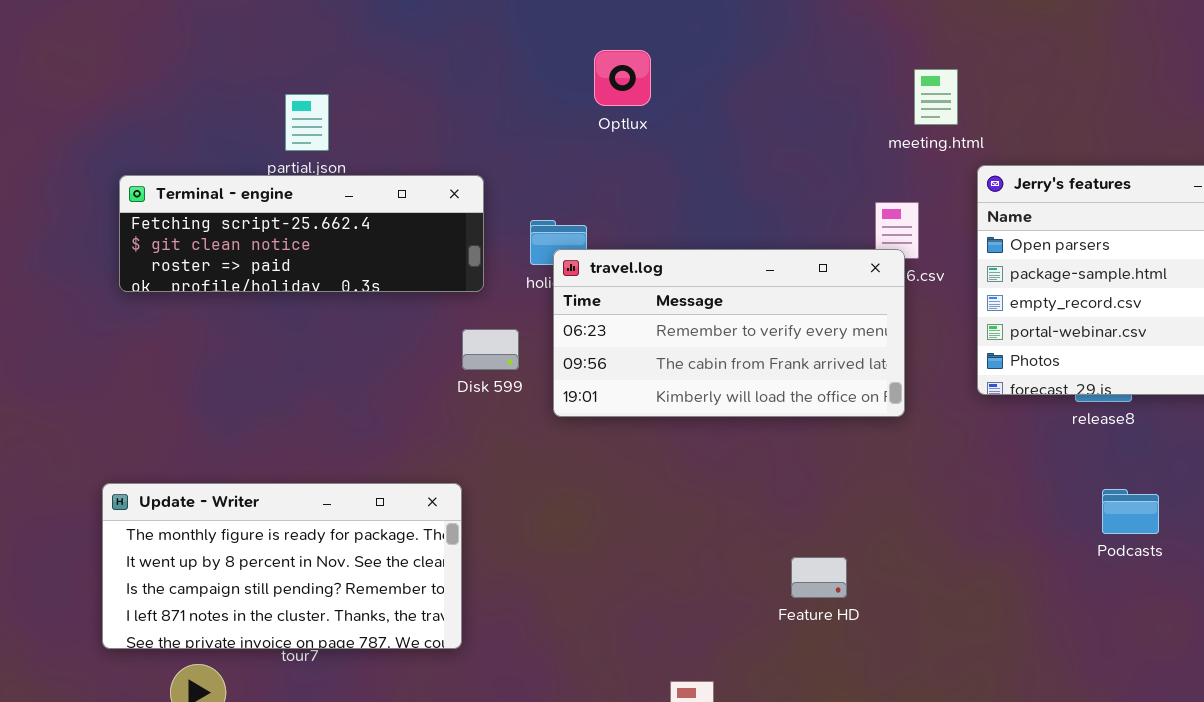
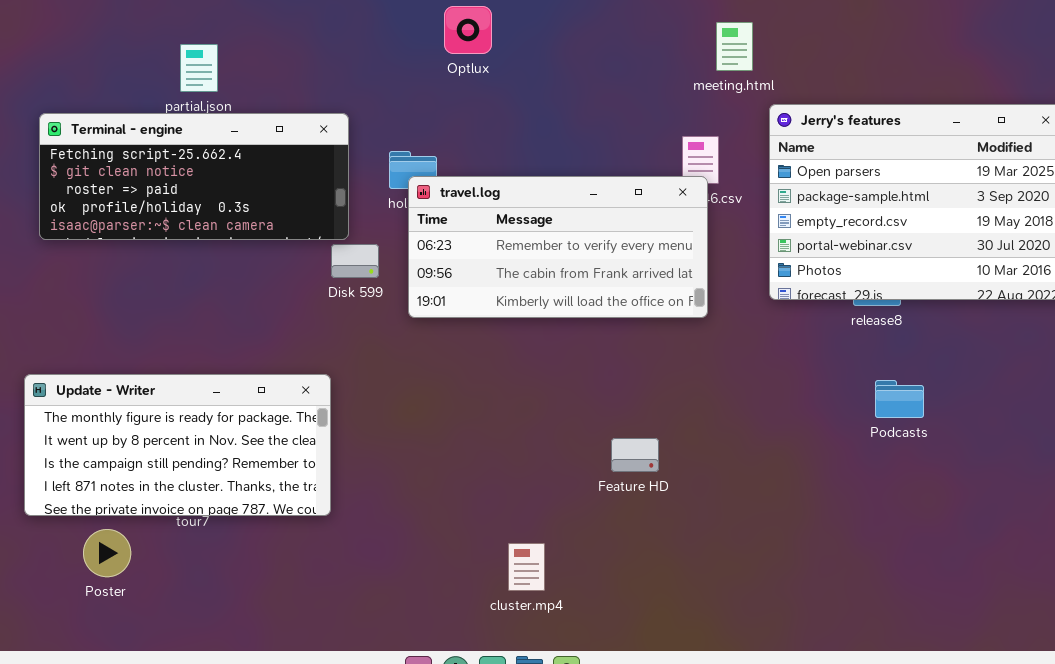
Terminal - engine: [119,175,484,292] -> [39,113,349,240], resized

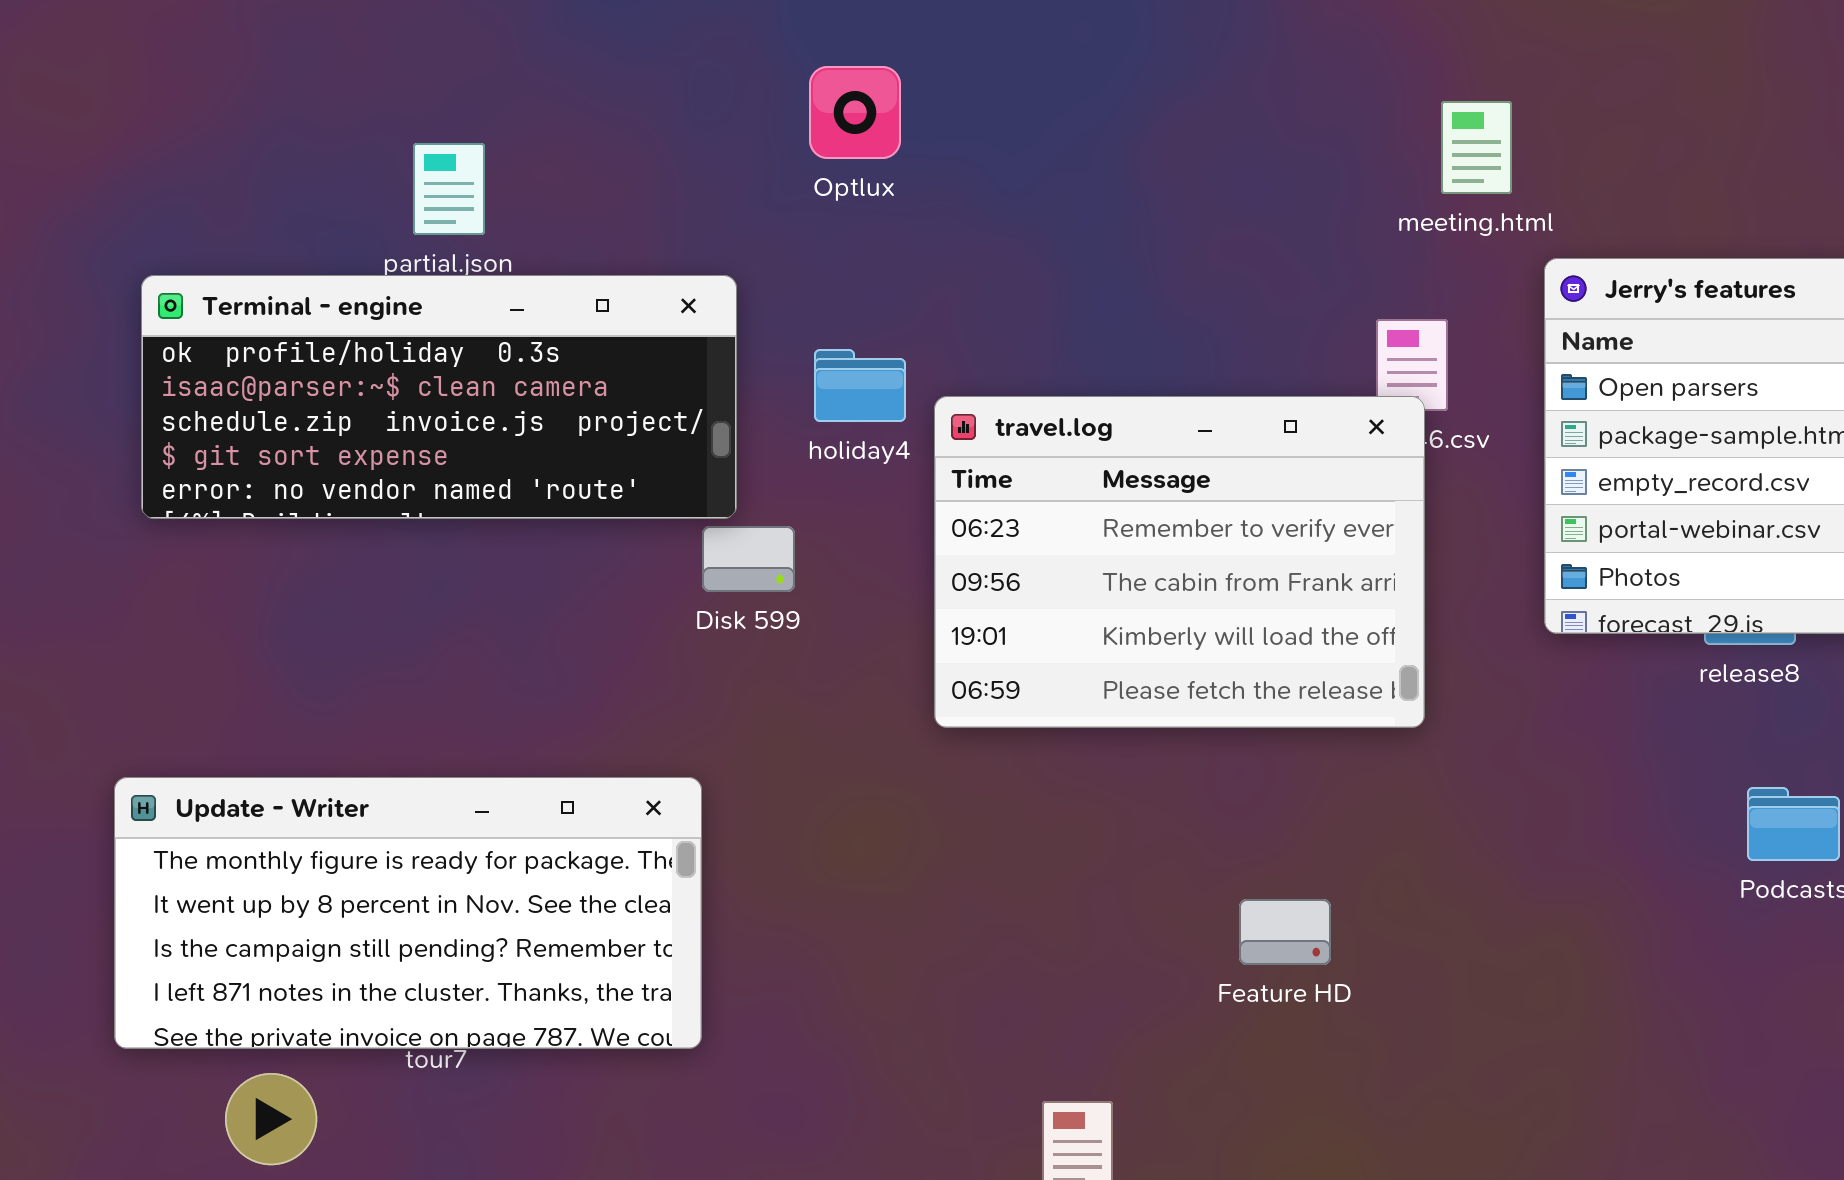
Optlux: [444,6,492,54] -> [809,66,901,159], moved
Terminal - engine: [39,113,349,240] -> [141,275,737,519], scrolled down 3 rows
travel.log: [408,176,708,318] -> [934,396,1425,728], resized

